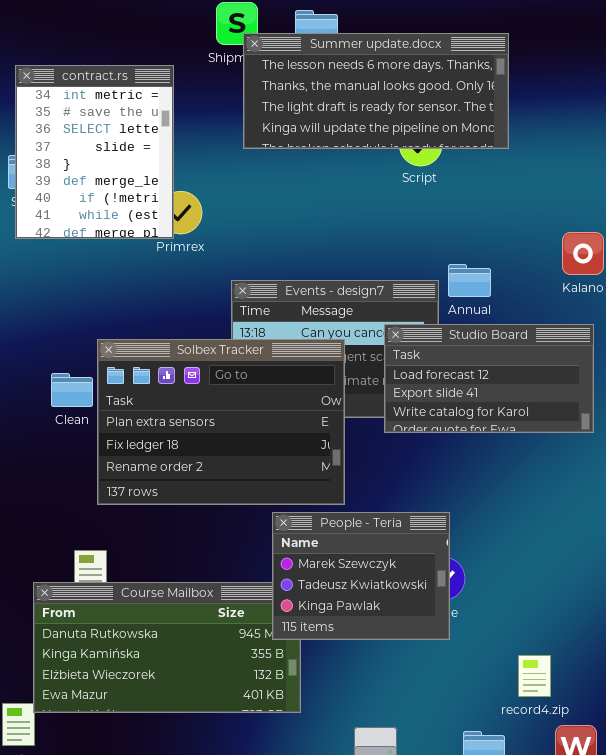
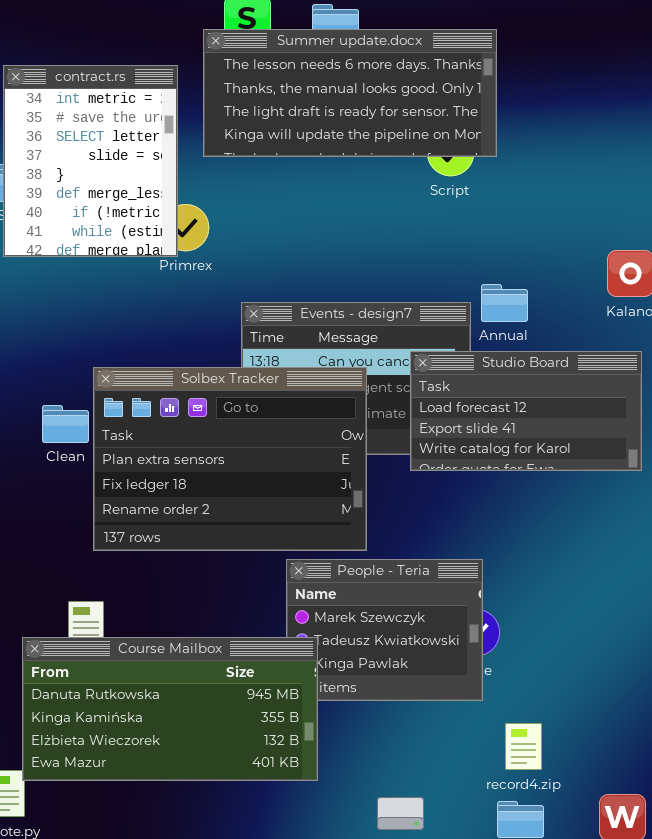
Summer update.docx: [243,33,509,149] -> [203,29,497,157], moved
Course Mailbox: [33,582,301,713] -> [22,637,318,781], raised
record4.zip: [518,655,551,697] -> [505,723,542,770], moved

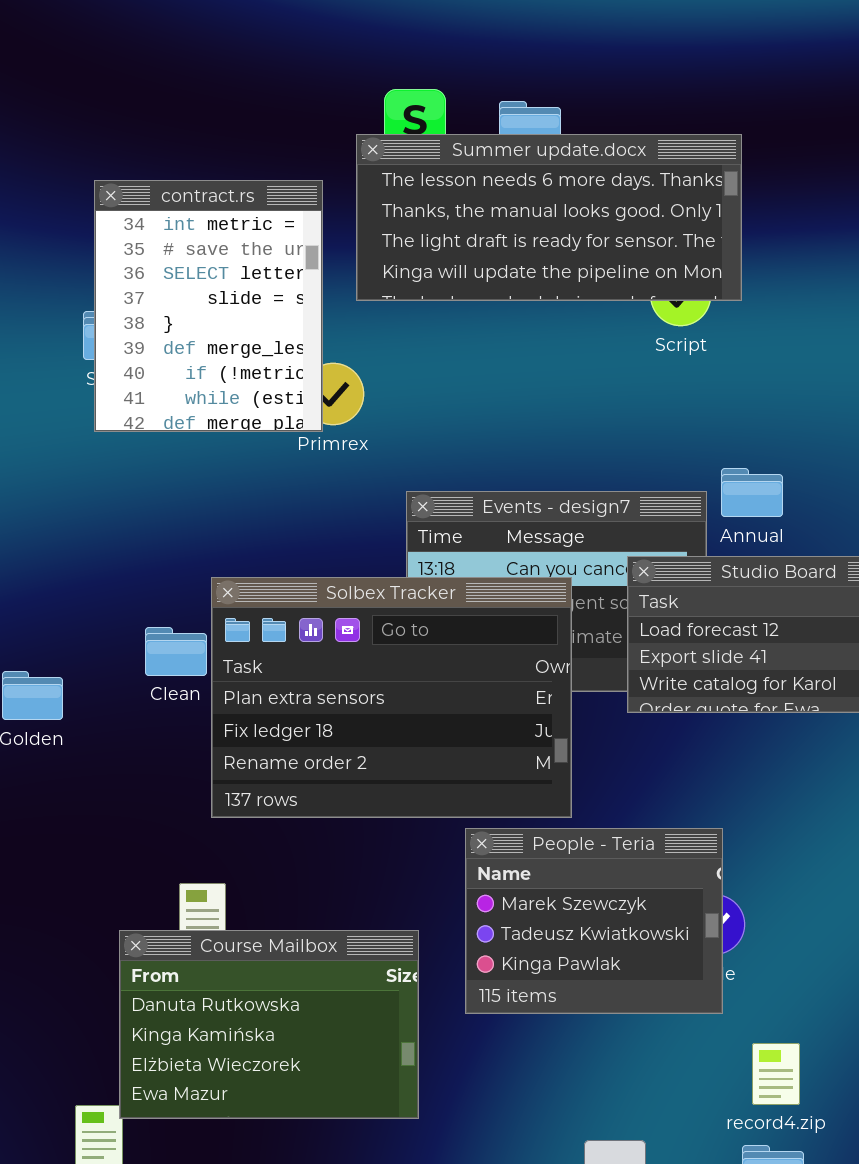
Course Mailbox: [22,637,318,781] -> [119,930,419,1119], resized

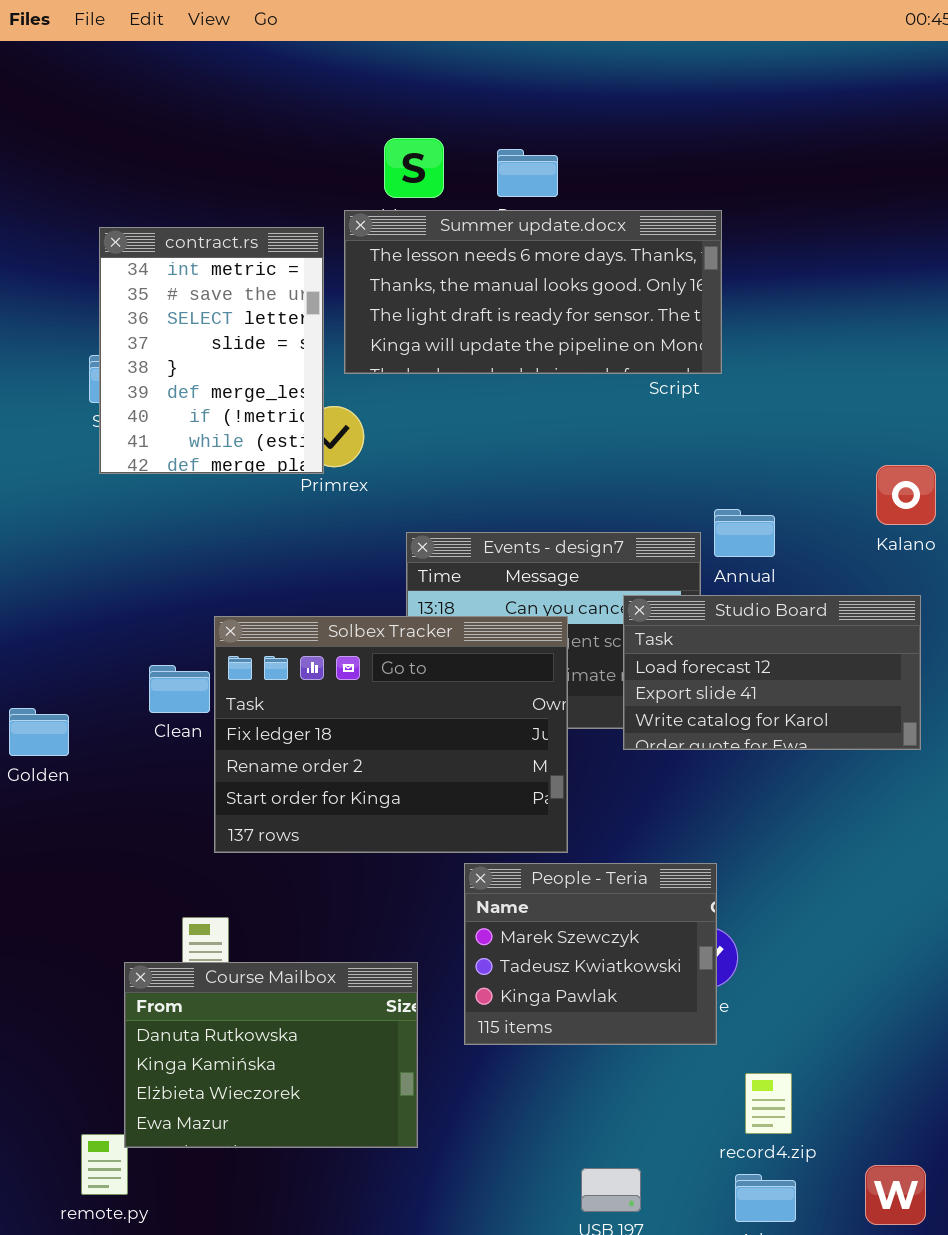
Summer update.docx: [356,134,742,301] -> [344,210,722,374], moved
Solbex Tracker: [211,577,572,818] -> [214,616,568,853], scrolled down 1 row

